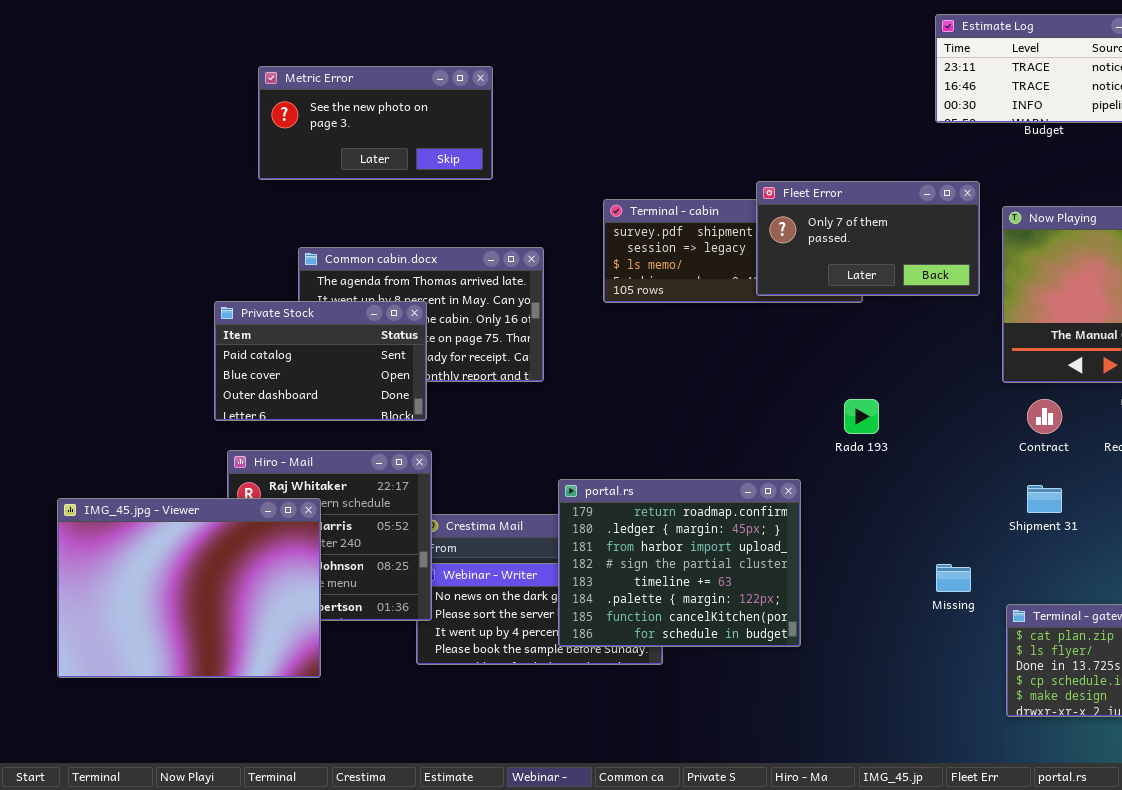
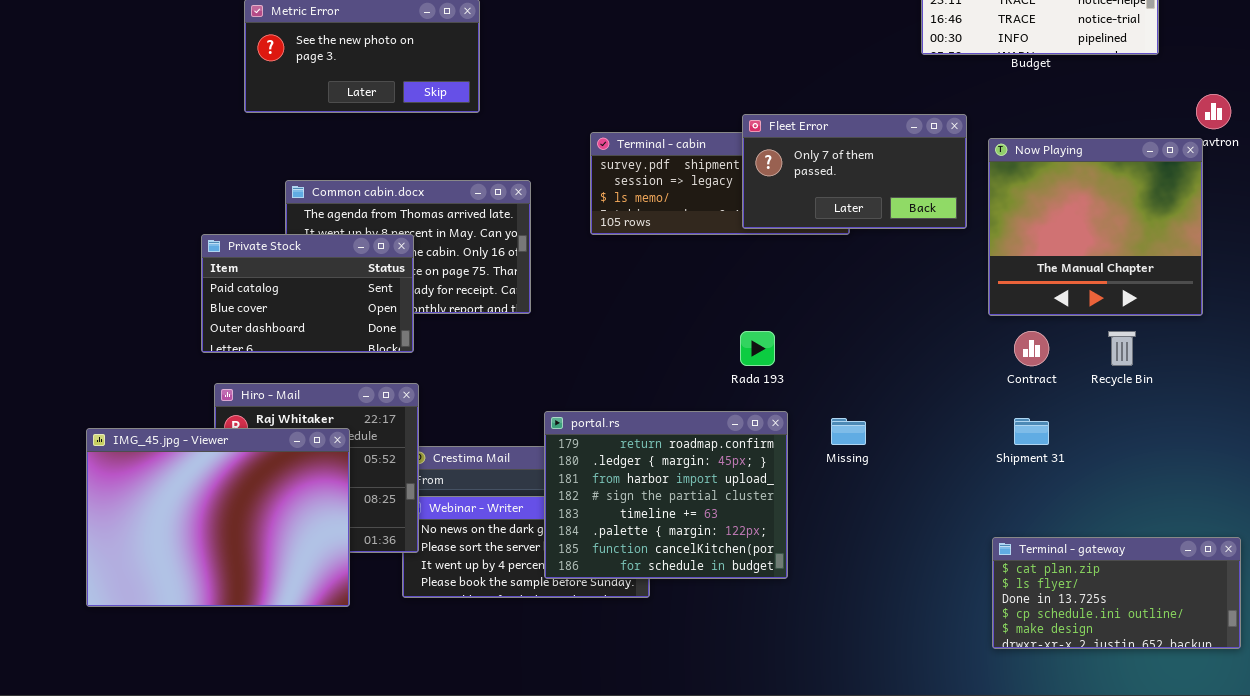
Rada 193: [844,399,879,434] -> [740,331,775,366], moved
IMG_45.jpg - Viewer: [57,498,321,678] -> [86,428,350,607], moved
Missing: [936,564,971,592] -> [831,418,866,445], moved

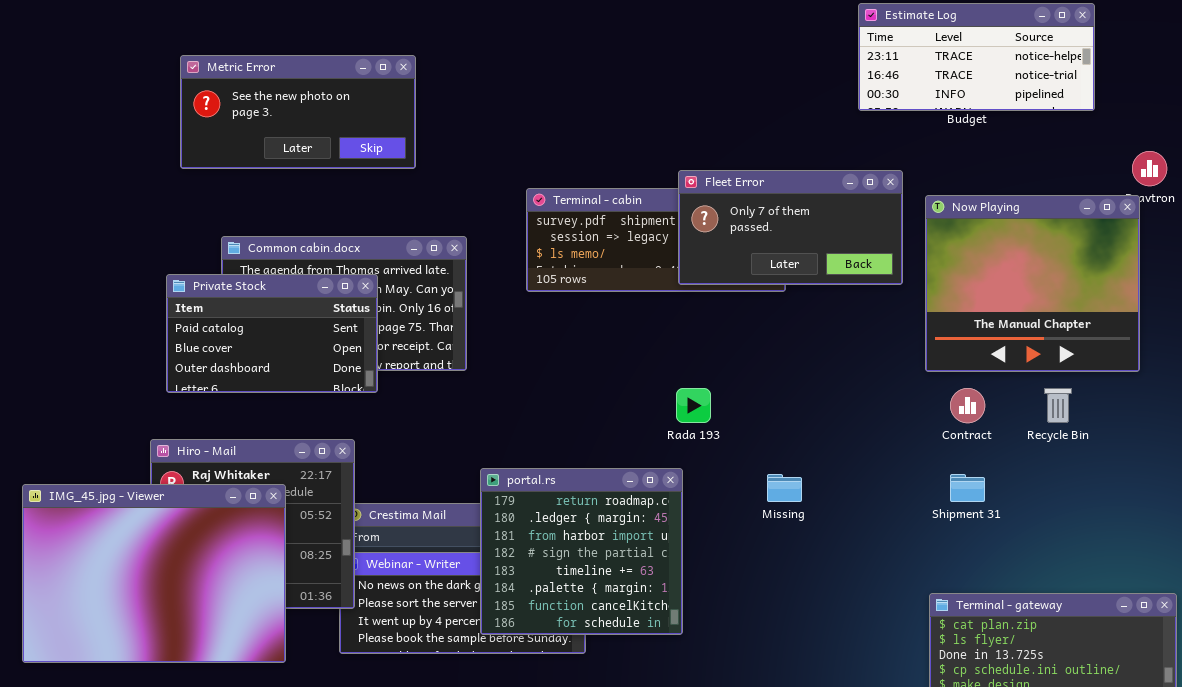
Private Stock: [201,234,414,353] -> [166,274,378,393], moved
portal.rs: [544,411,788,579] -> [480,468,683,635], resized

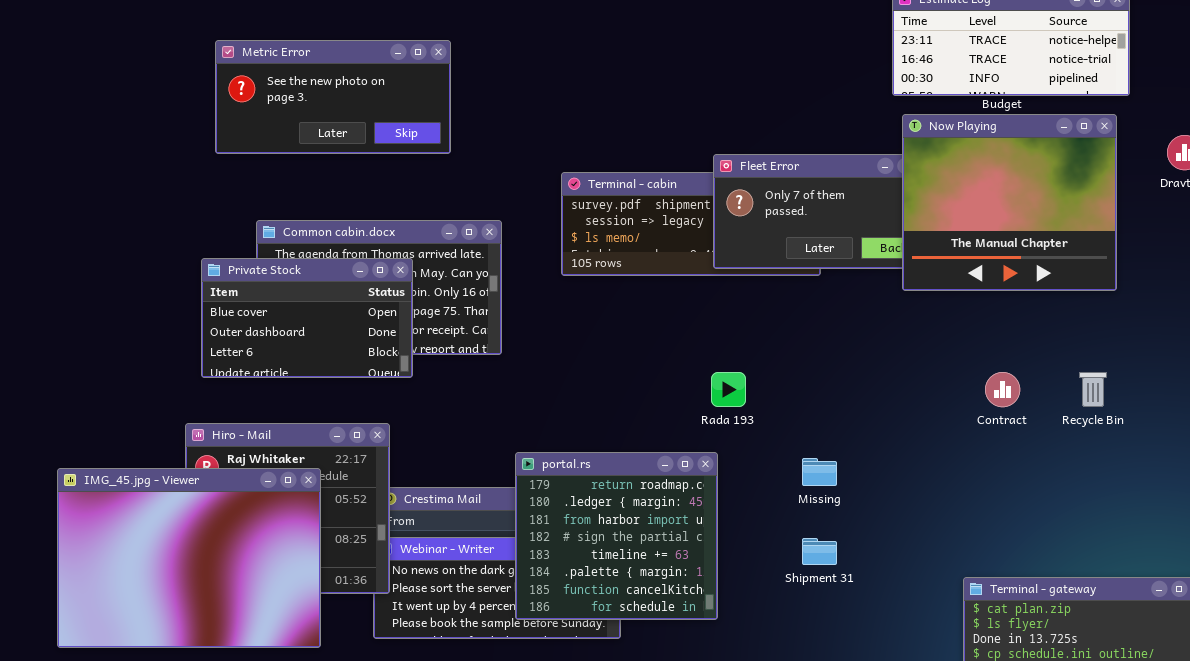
Now Playing: [925,195,1140,372] -> [902,114,1117,291], moved
Private Stock: [166,274,378,393] -> [201,258,413,378], scrolled down 1 row
Shipment 31: [950,474,985,502] -> [802,538,837,565], moved

